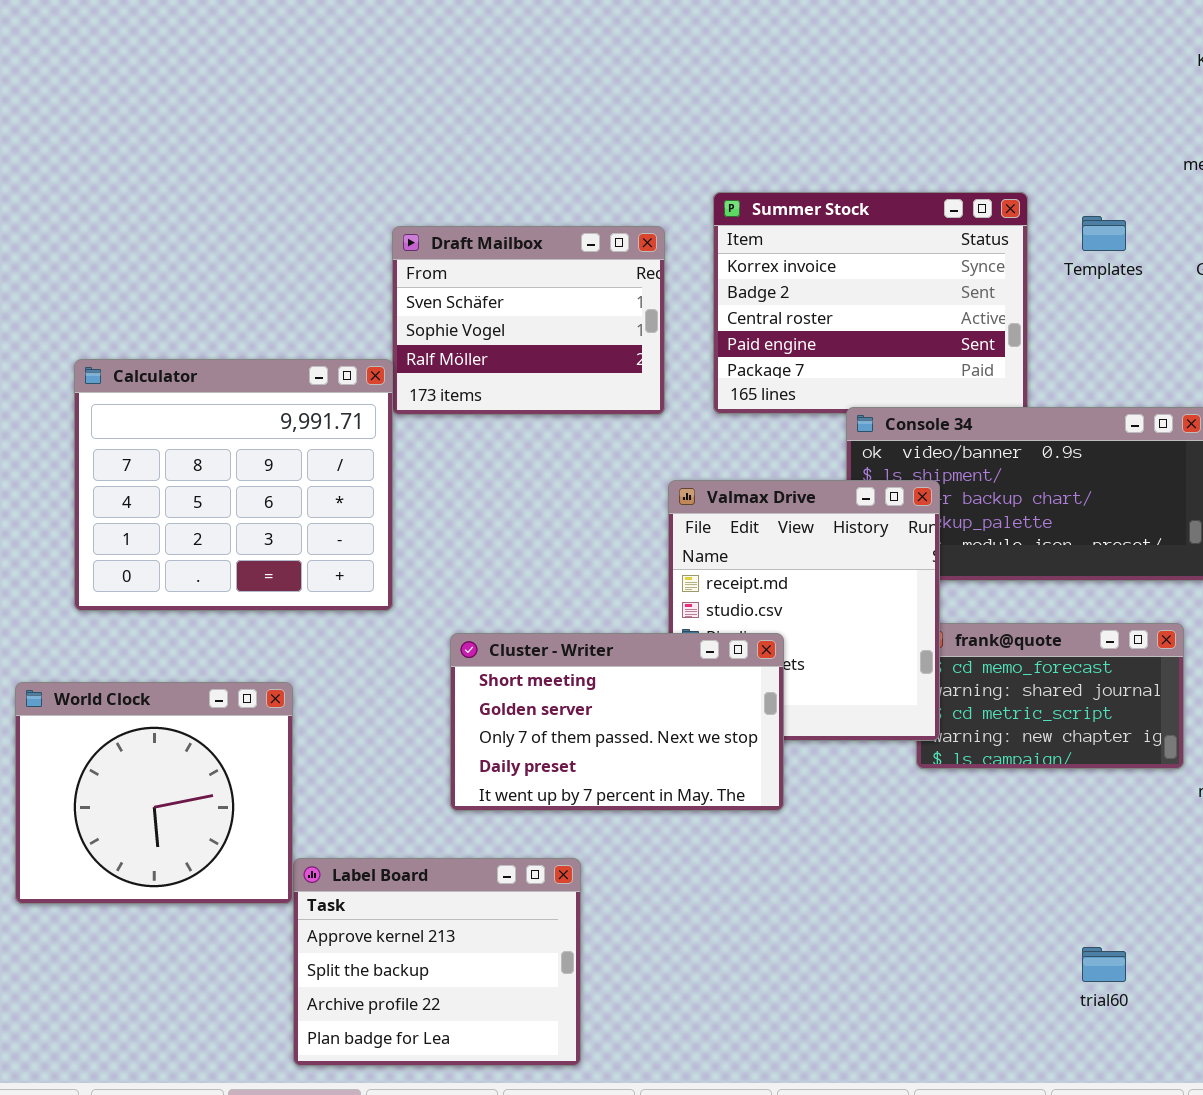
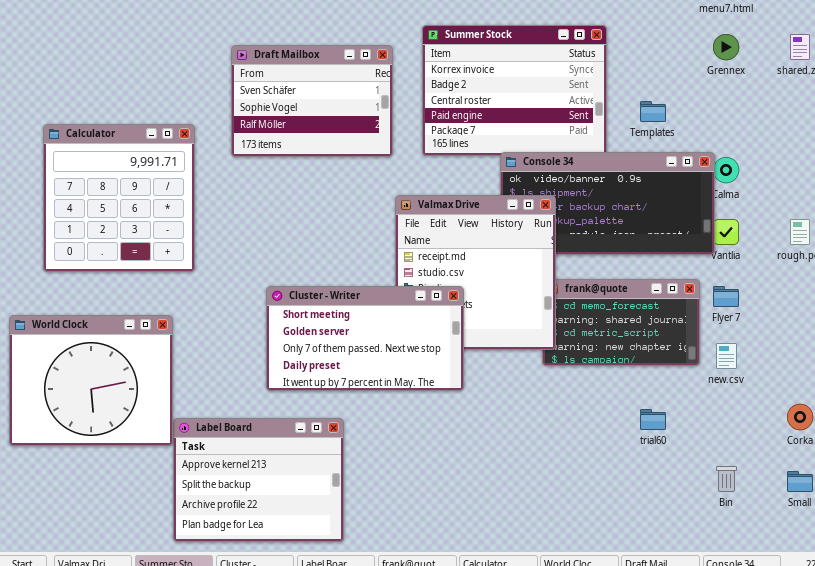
Templates: [1082,216,1126,251] -> [640,101,666,122], moved
Calculator: [74,359,393,611] -> [43,124,195,272], resized
trial60: [1082,947,1126,982] -> [640,409,666,430], moved

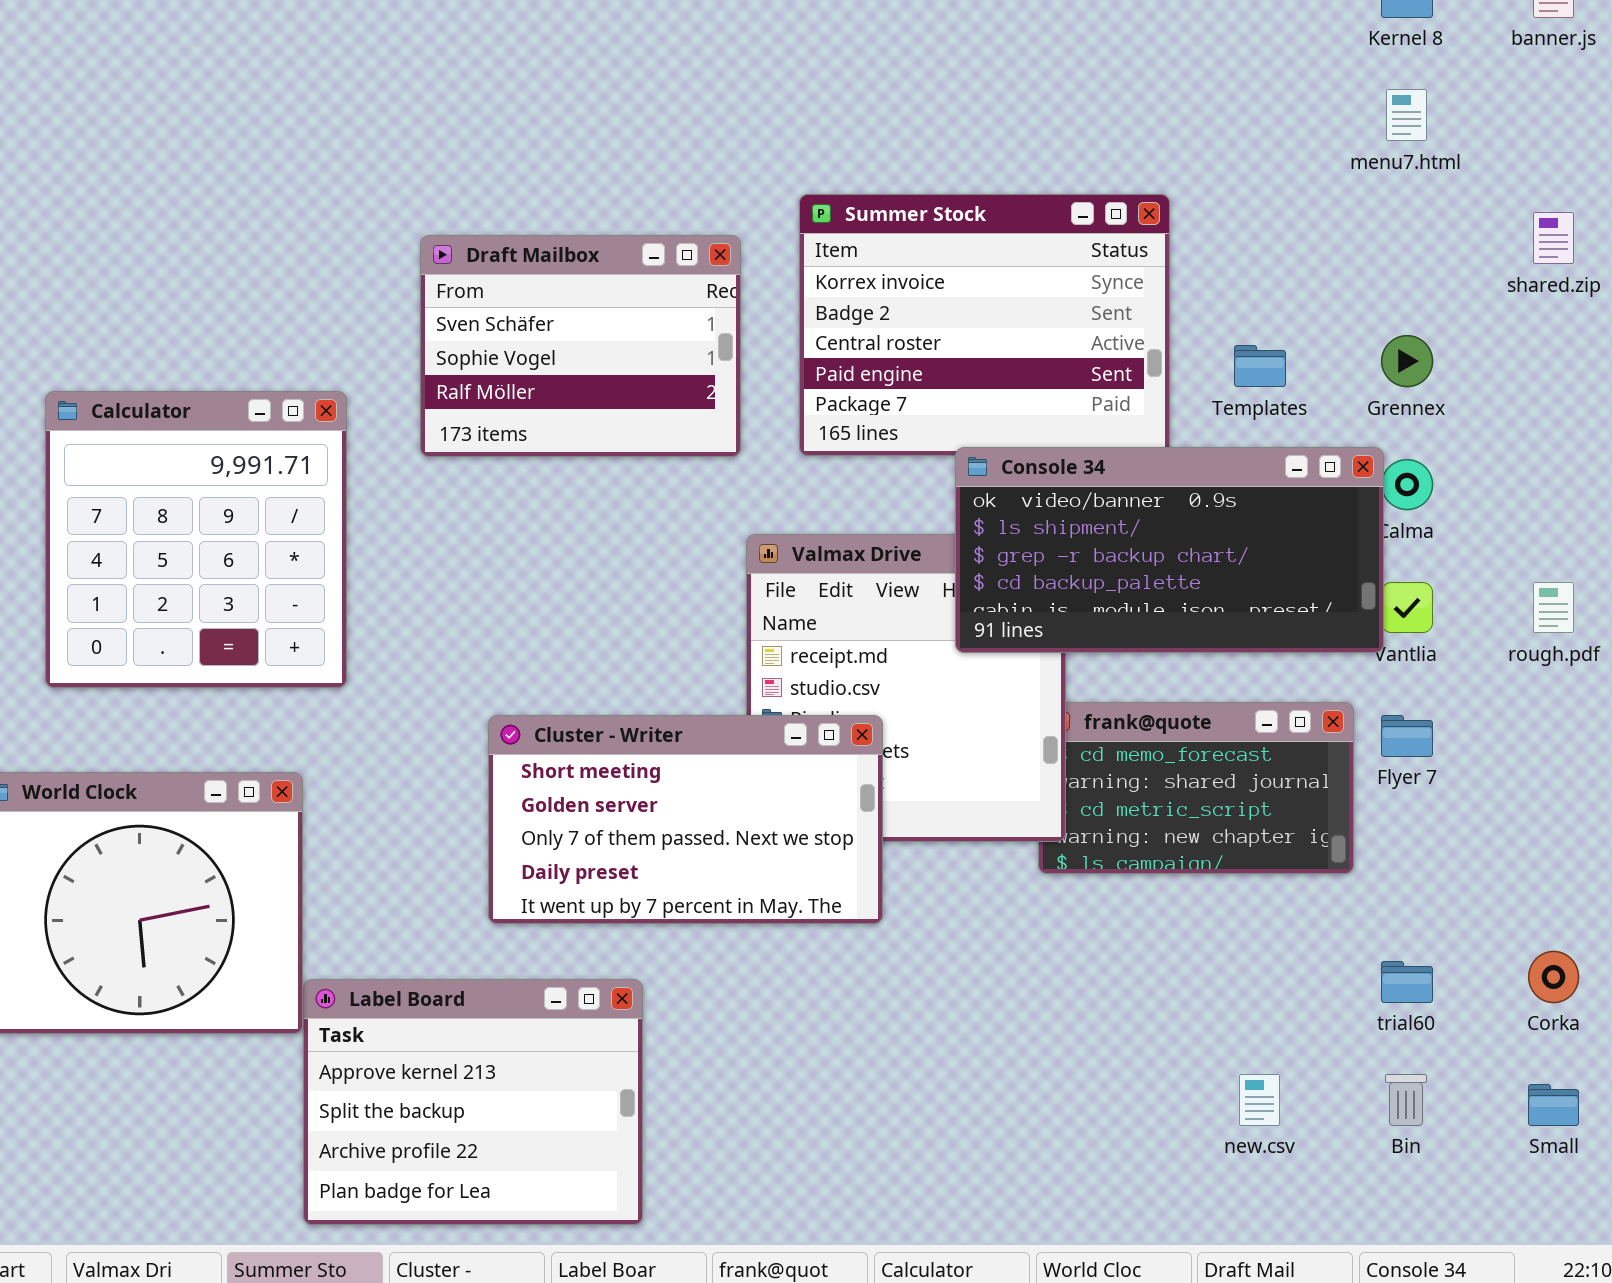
Grennex: [713,34,739,60] -> [1381,335,1433,387], moved
Console 34: [500,152,715,255] -> [955,447,1384,653], raised
new.csv: [716,343,737,369] -> [1239,1074,1280,1126], moved
trial60: [640,409,666,430] -> [1381,961,1433,1003], moved

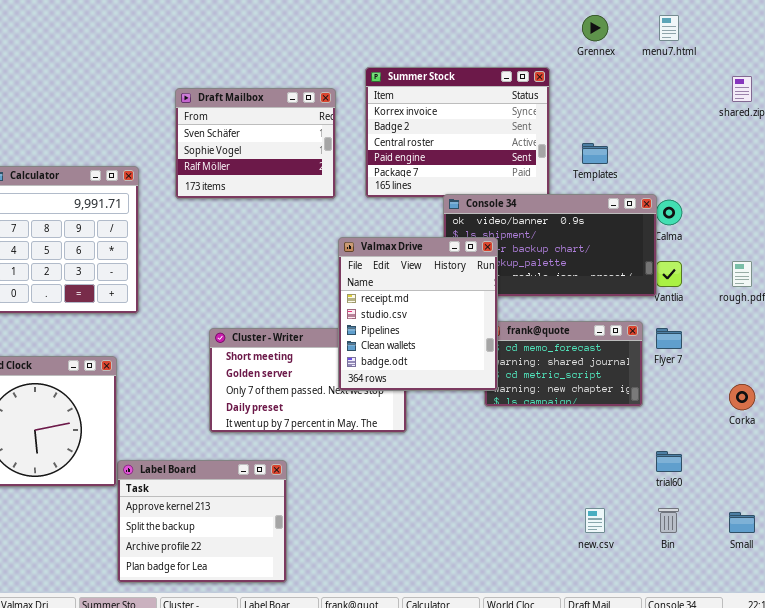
Grennex: [1381,335,1433,387] -> [582,15,608,41], moved
Valmax Drive: [746,534,1066,842] -> [338,237,498,391], raised
Corka: [1528,951,1579,1003] -> [729,384,755,410], moved

